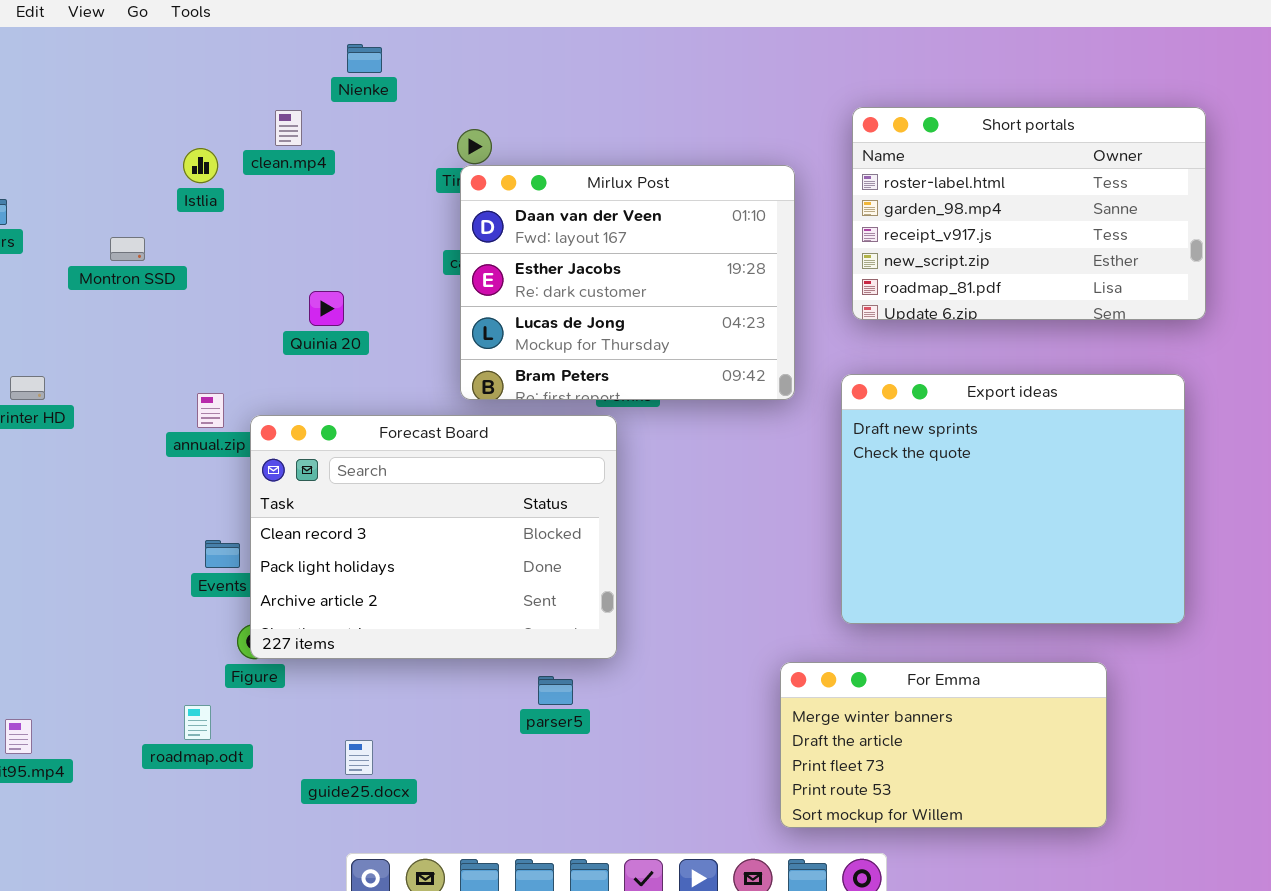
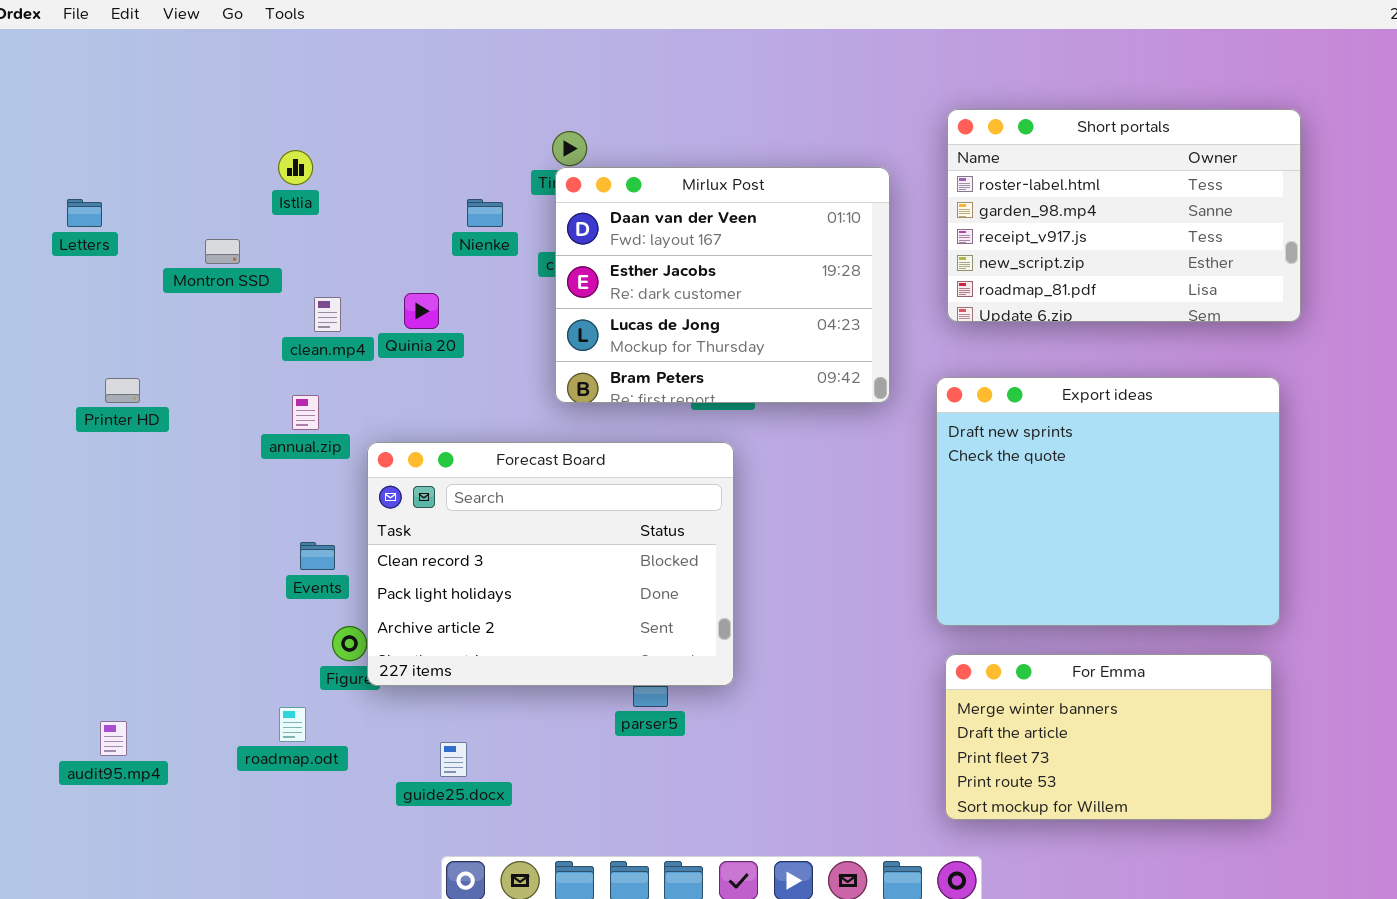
Nienke: [347,44,382,73] -> [467,199,503,227], moved
clean.mp4: [275,110,302,146] -> [314,297,341,332], moved
Forecast Board: [250,415,617,659] -> [367,442,734,686], moved
For Emma: [780,662,1107,828] -> [945,654,1272,820], moved

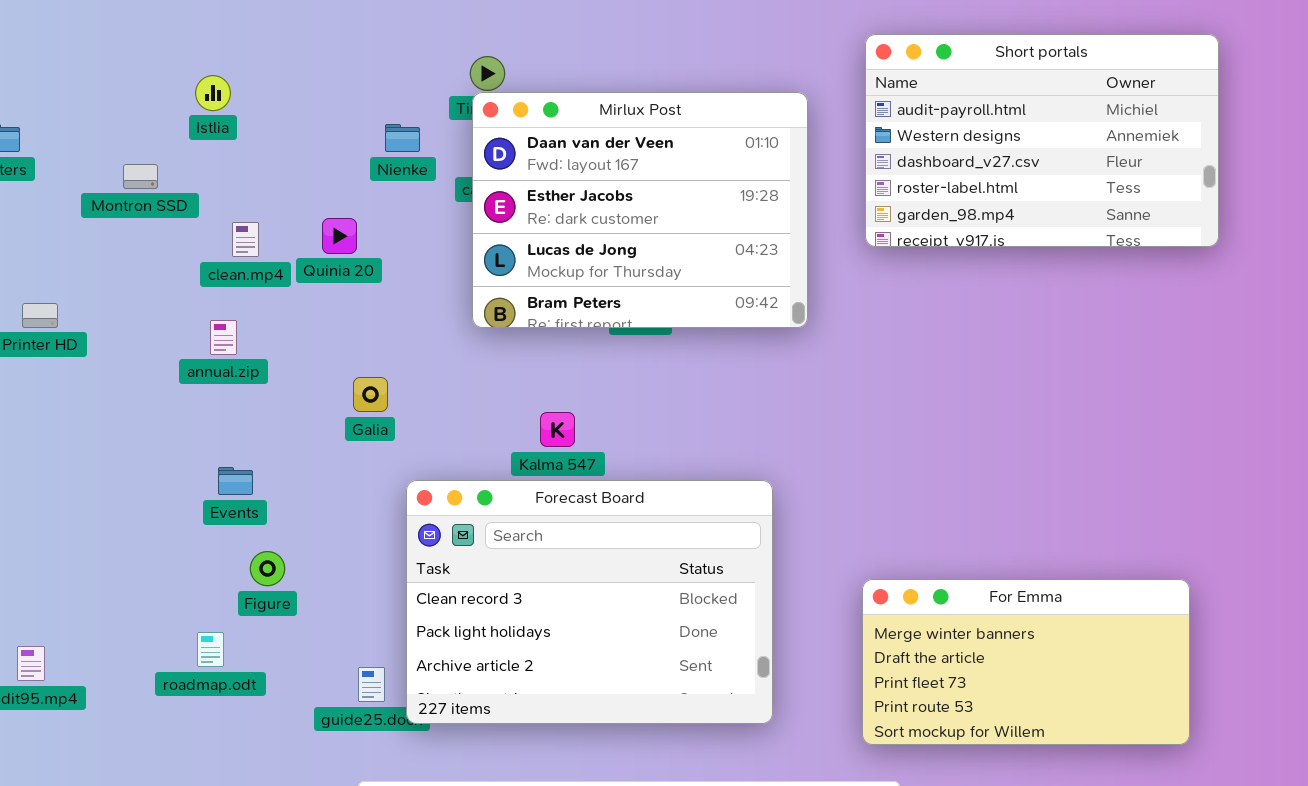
Short portals: [947,109,1301,322] -> [865,34,1219,247], scrolled up 3 rows
Export ideas: [936,377,1280,626] -> none, closed
Forecast Board: [367,442,734,686] -> [406,480,773,724], moved

